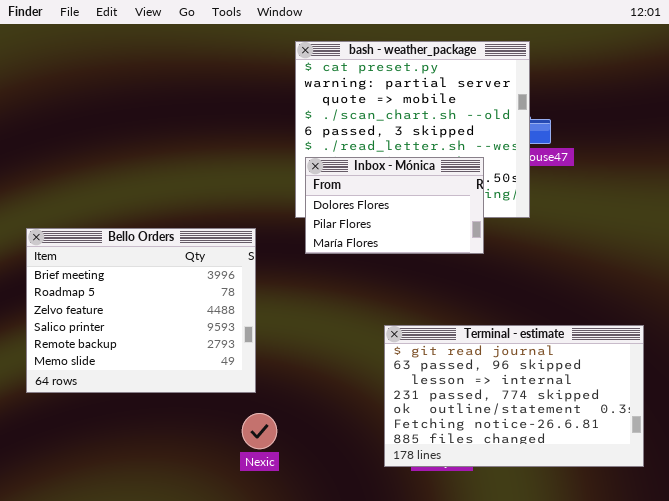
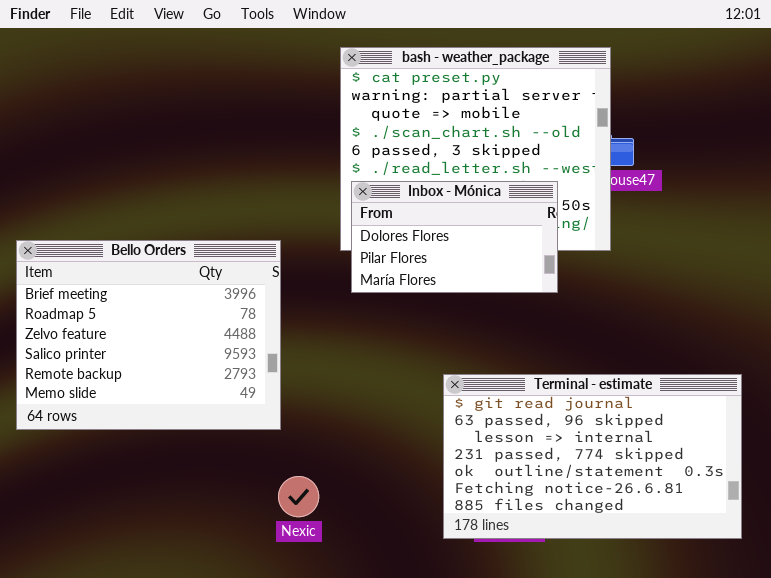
Bello Orders: [26,228,256,393] -> [16,240,281,430], moved

